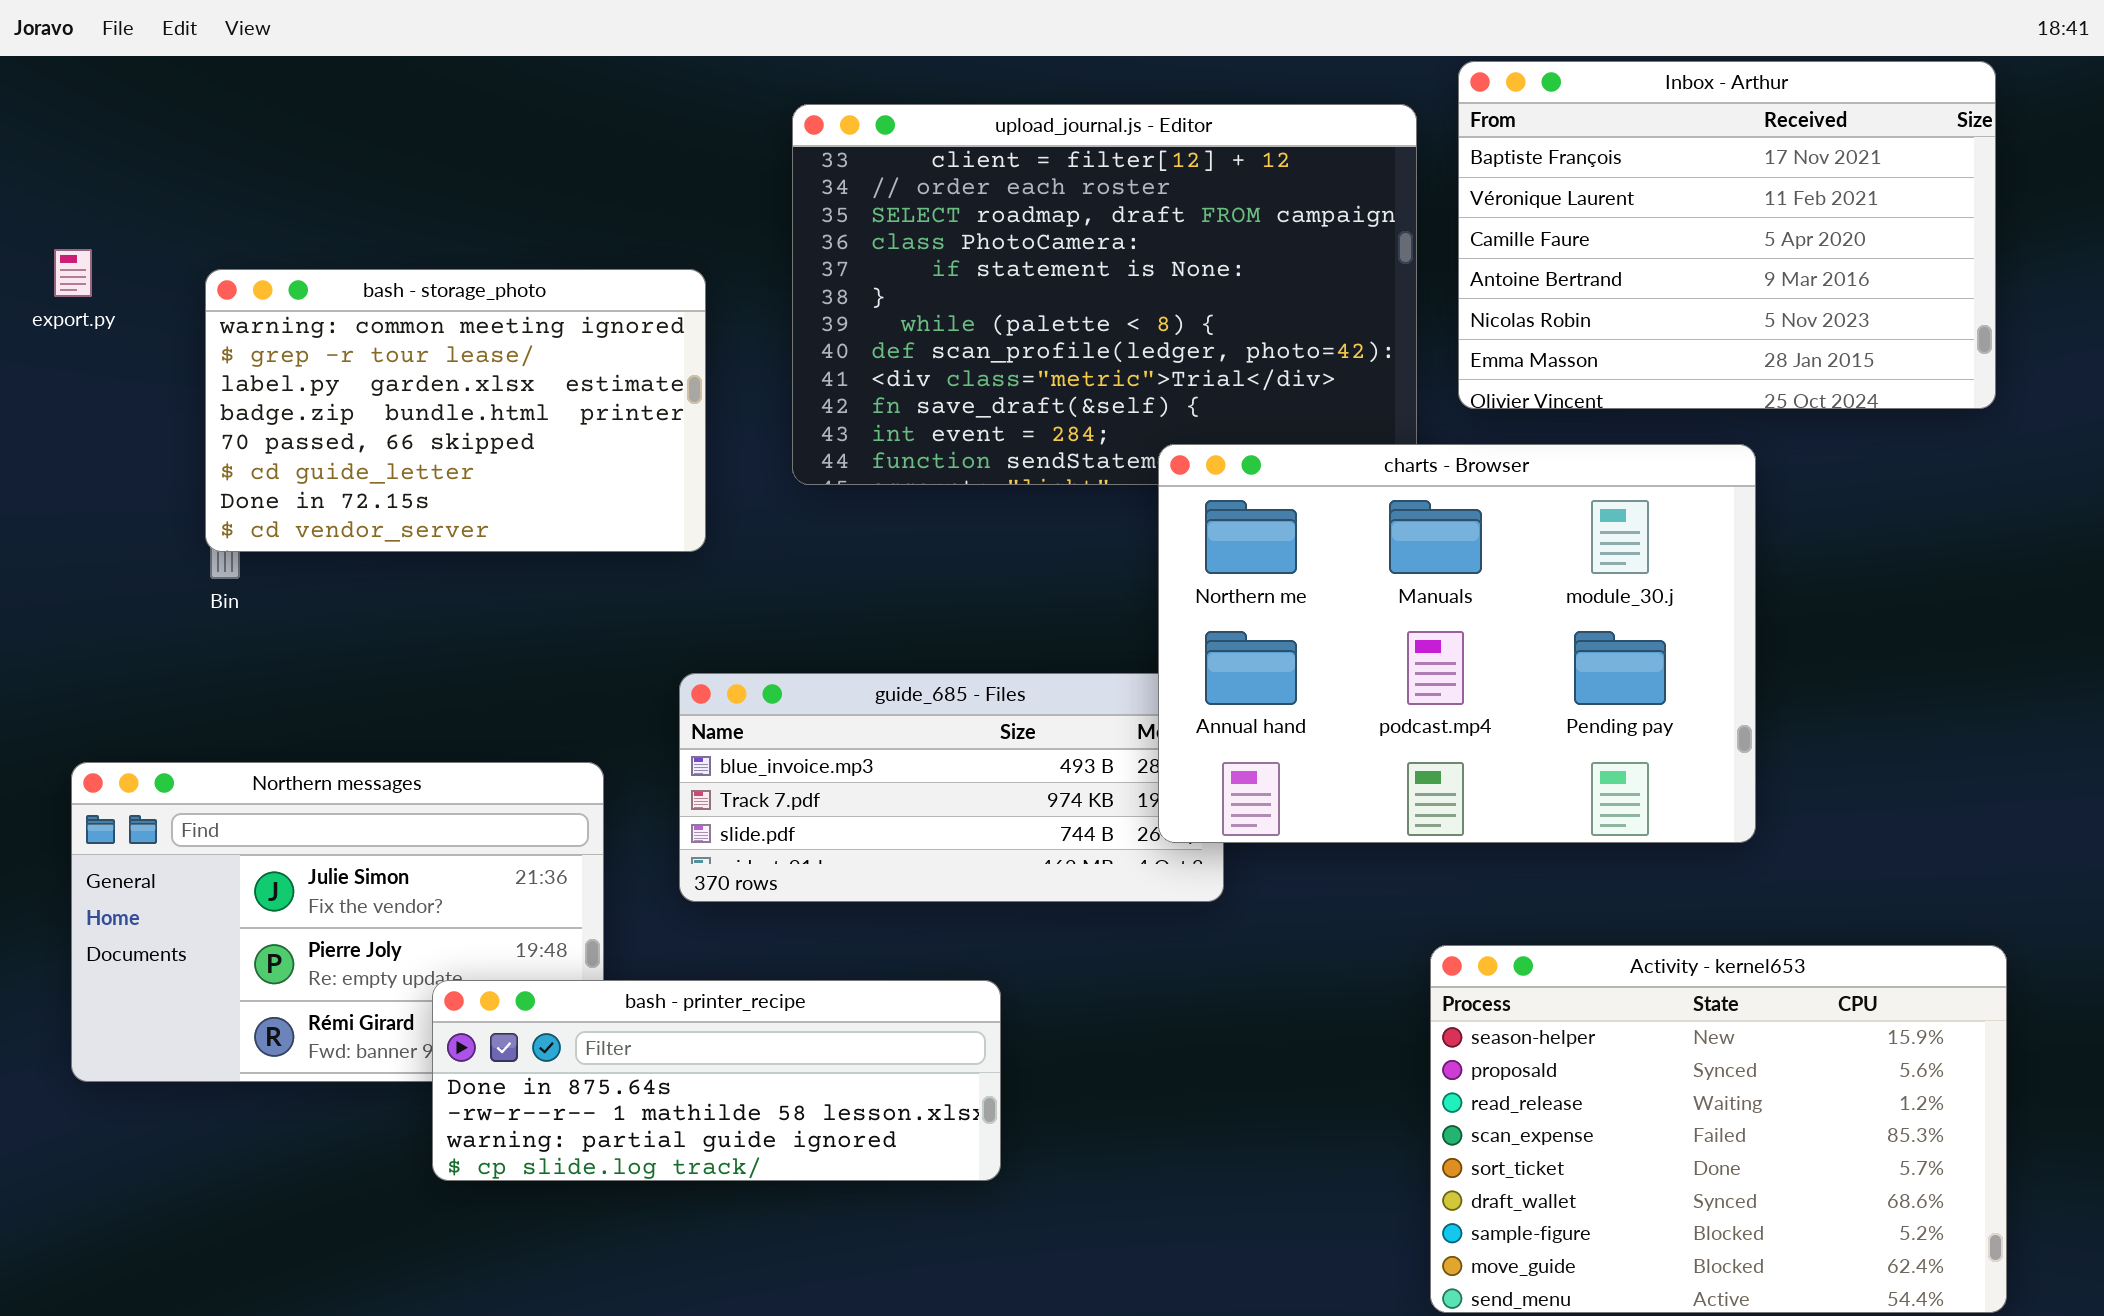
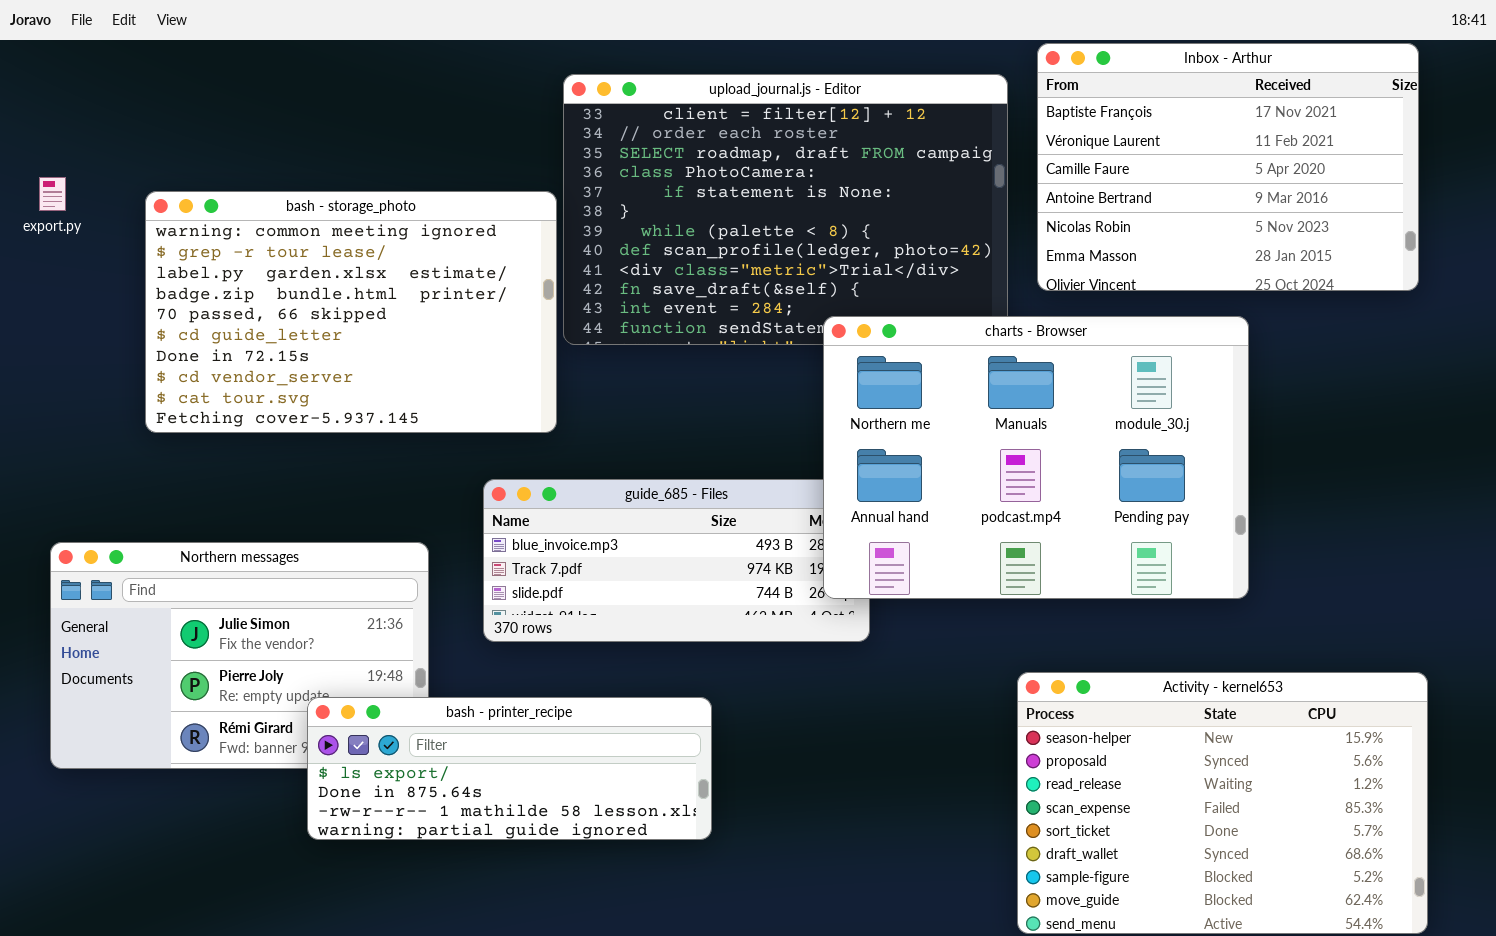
bash - storage_photo: [205,269,706,552] -> [145,191,557,433], resized
bash - printer_recipe: [432,980,1001,1181] -> [307,697,712,840], scrolled up 1 row

